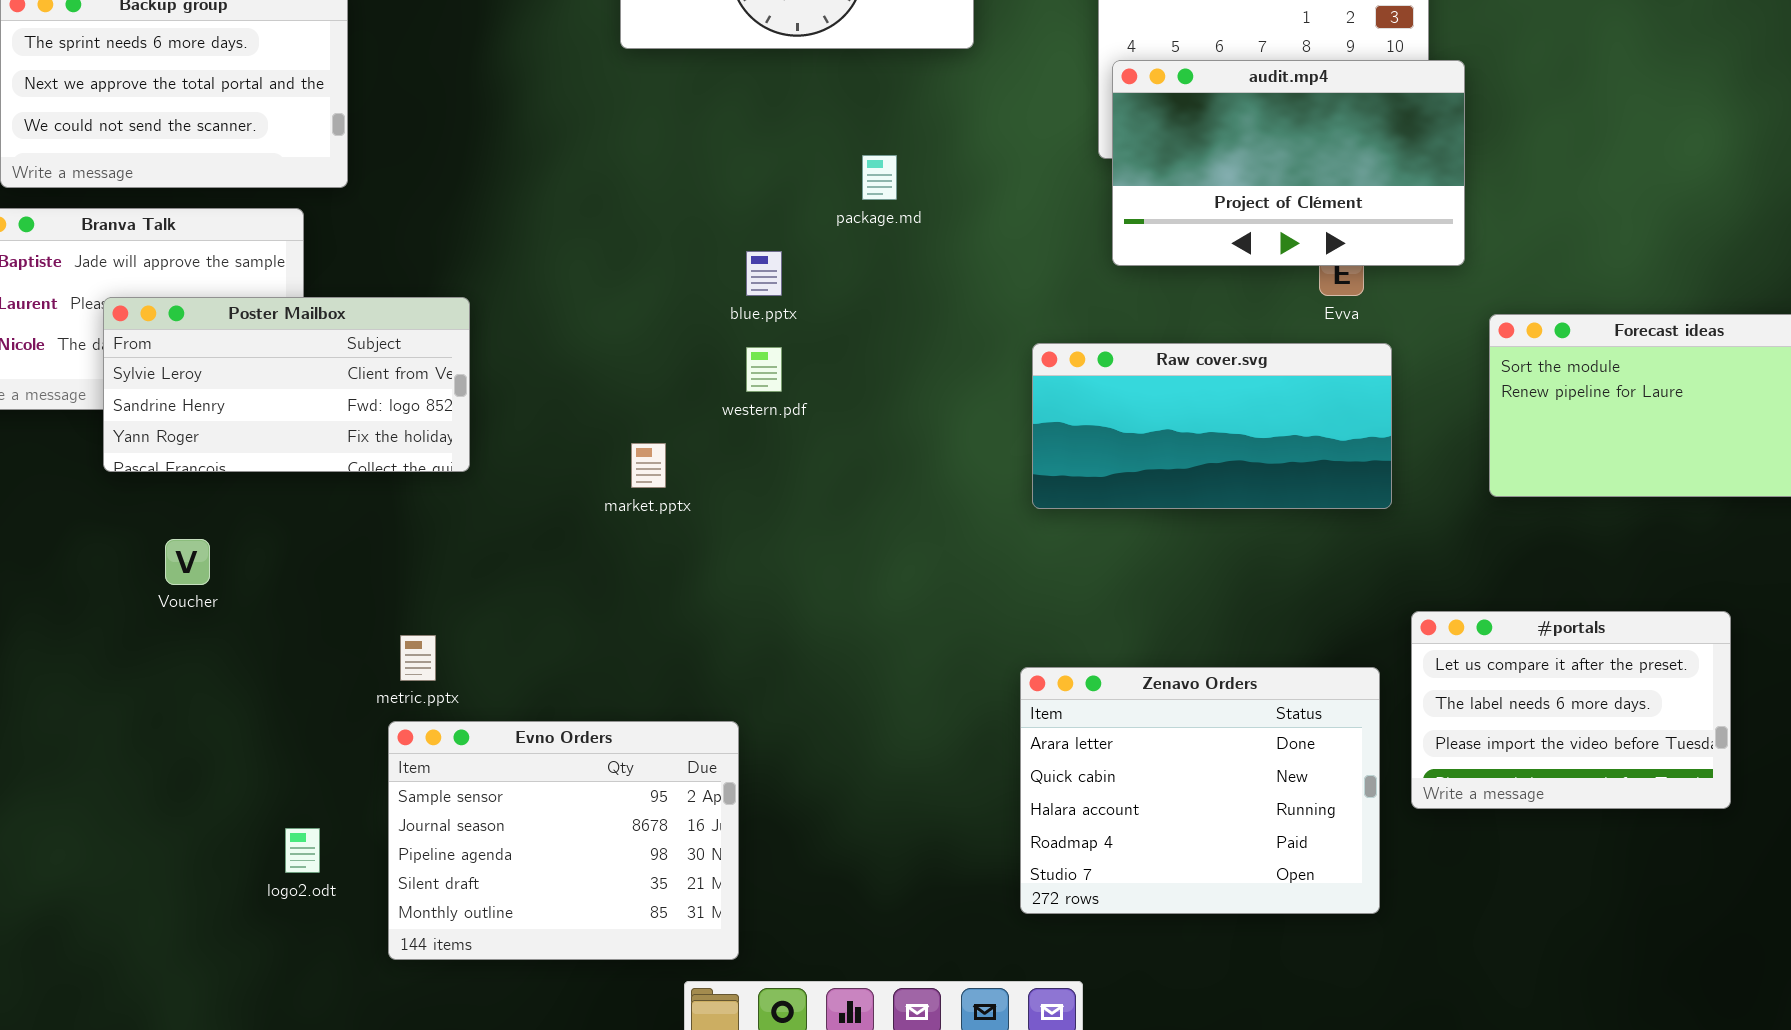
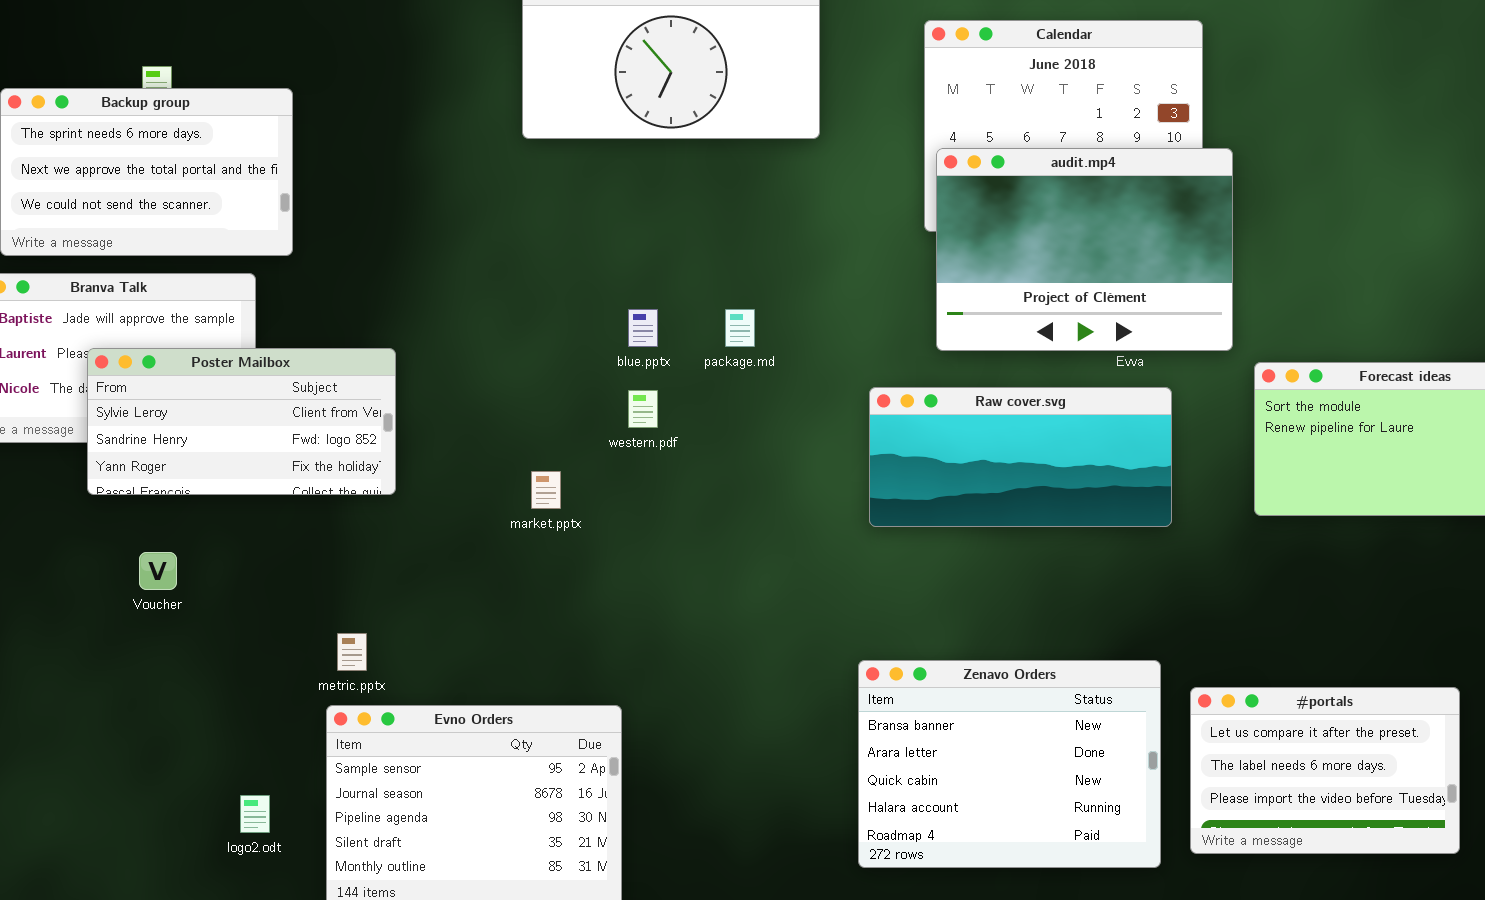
audit.mp4: [1112,60,1465,266] -> [936,148,1233,351], resized
package.md: [862,155,897,200] -> [725,309,755,347], moved
#portals: [1411,611,1731,809] -> [1190,687,1460,854], moved
Zenavo Orders: [1020,667,1380,914] -> [858,660,1161,868], scrolled up 1 row

